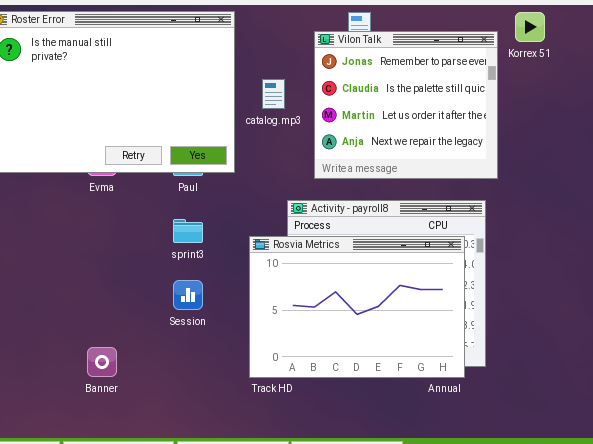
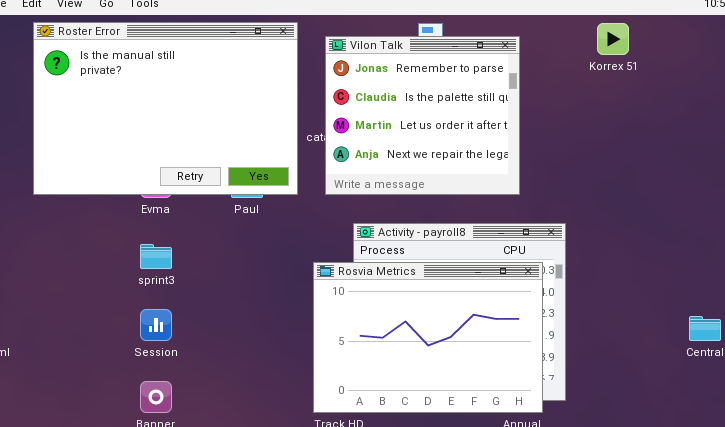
Vilon Talk: [314,31,498,179] -> [325,36,520,195], moved
sprint3: [173,219,203,243] -> [140,244,172,269], moved
Session: [173,280,203,310] -> [140,309,172,341], moved

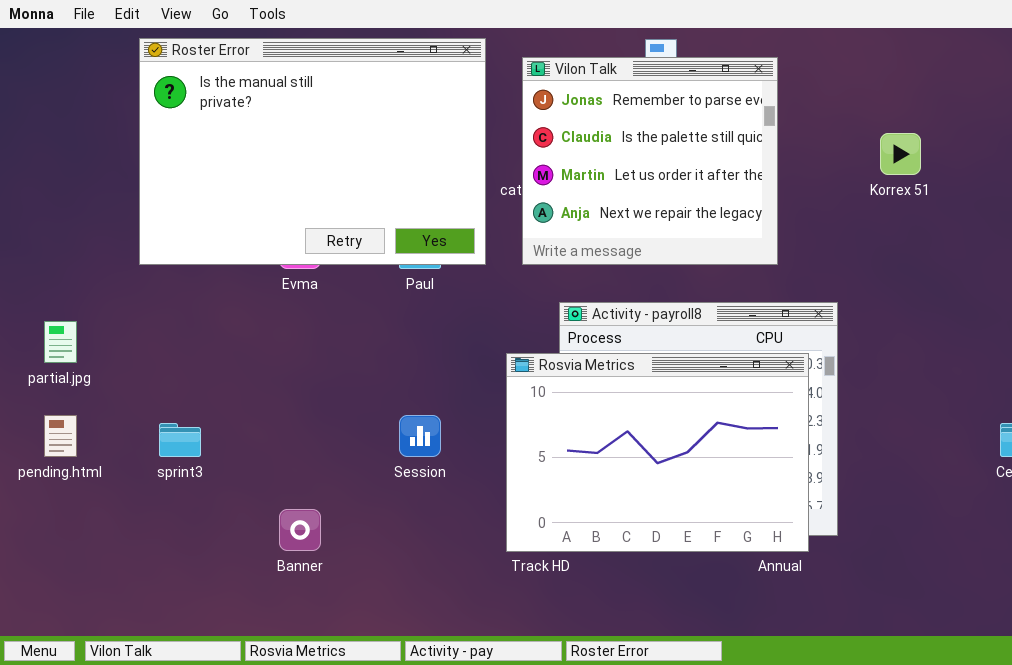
Korrex 51: [597,23,629,55] -> [880,133,921,175], moved
sprint3: [140,244,172,269] -> [159,423,201,457], moved
Session: [140,309,172,341] -> [399,415,441,457], moved

